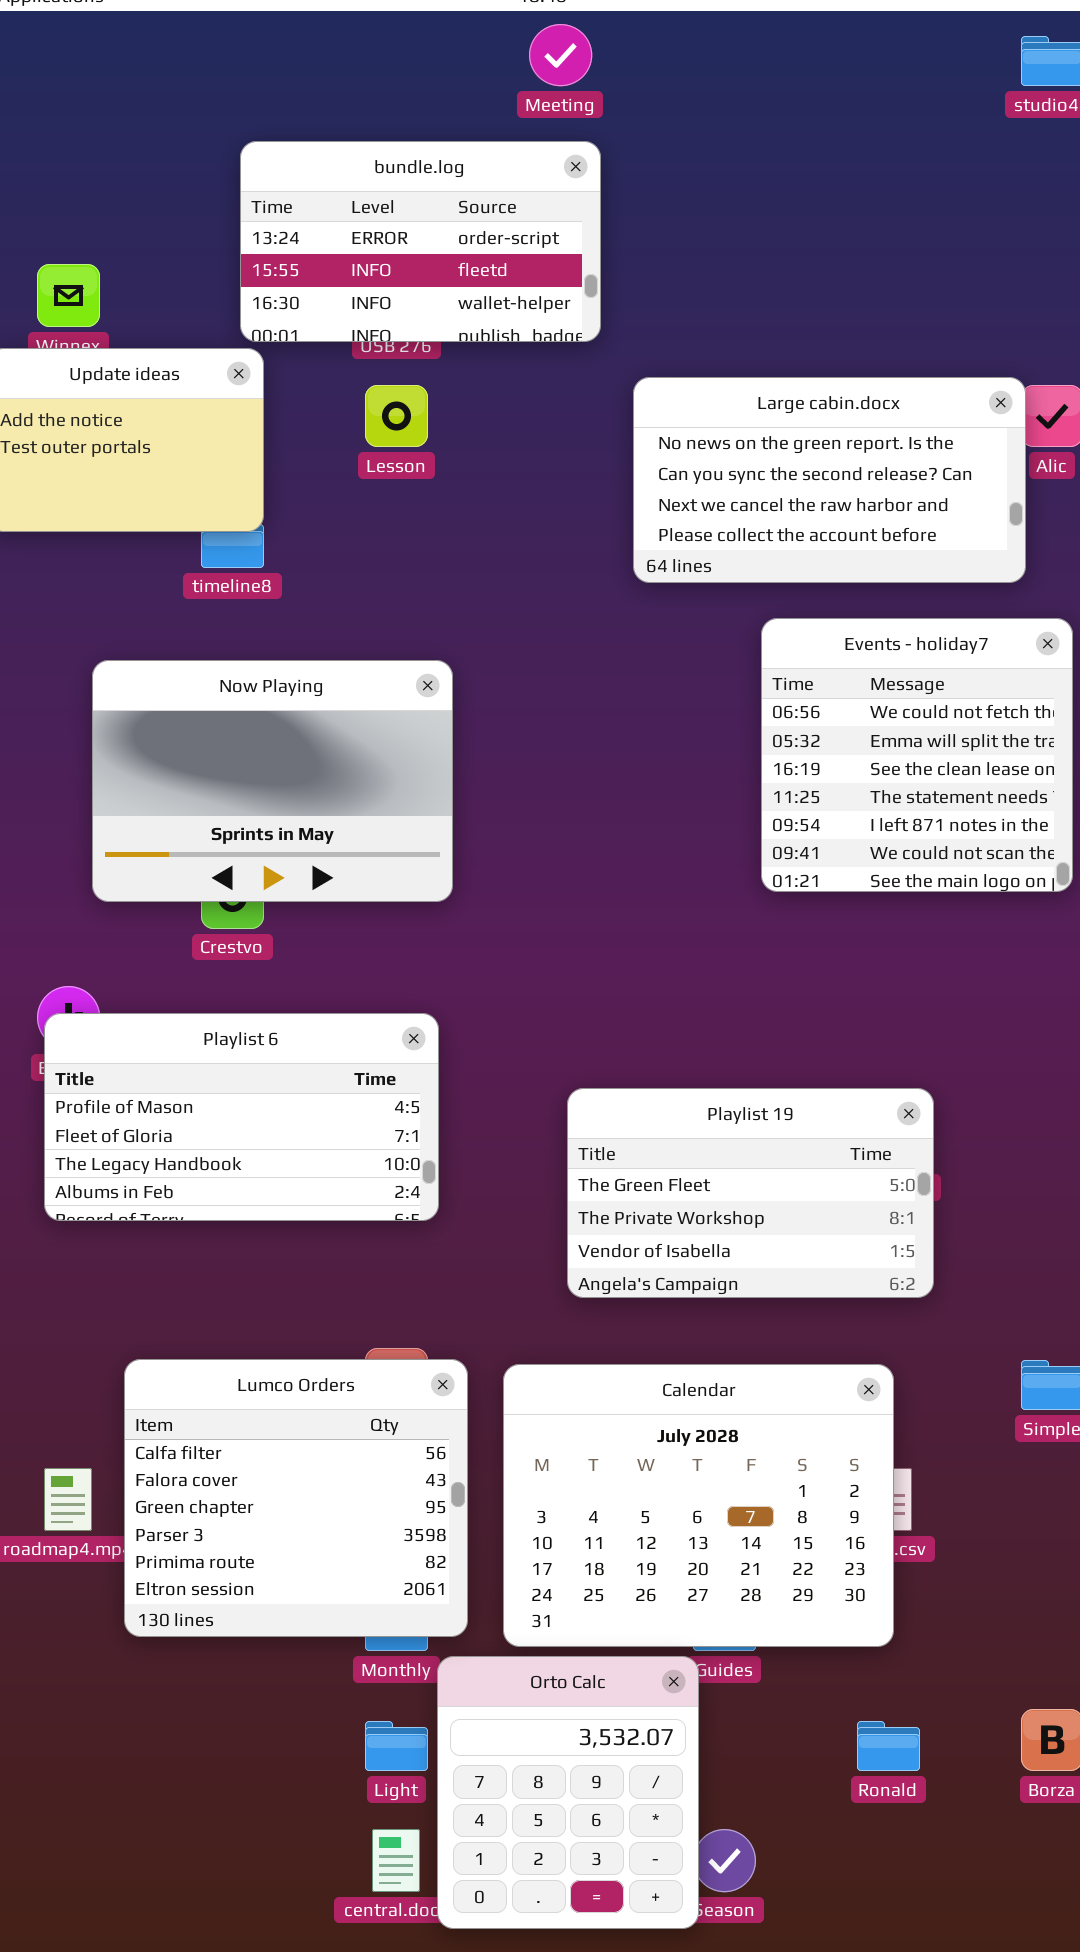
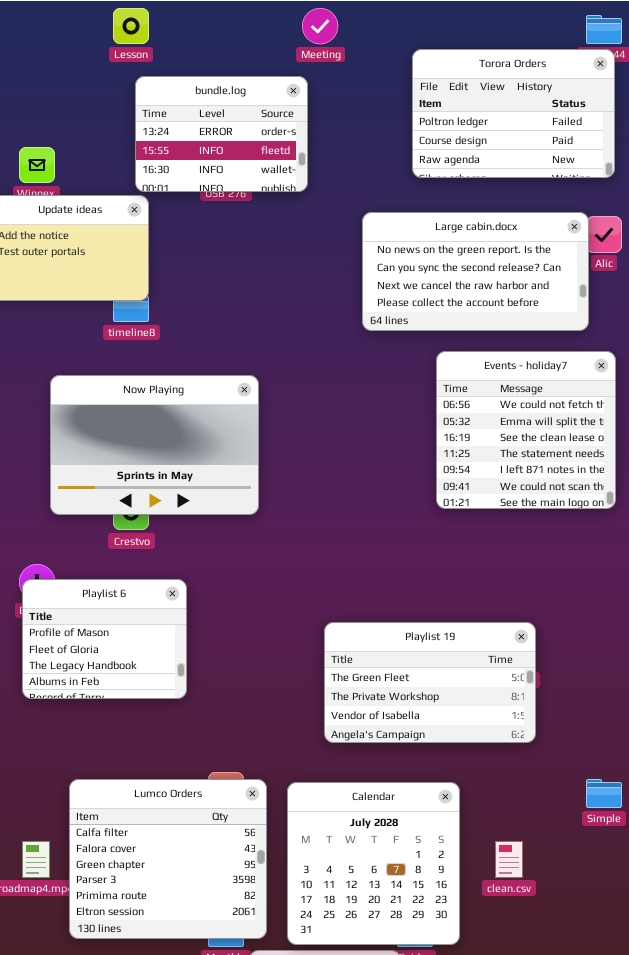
Torora Orders: none -> [412,49,615,178], opened
bundle.log: [240,141,601,342] -> [135,76,308,192], resized
Lesson: [365,385,428,447] -> [113,8,149,44], moved
Playlist 6: [44,1013,439,1221] -> [22,579,187,699], resized
Calendar: [503,1364,894,1647] -> [287,782,460,945], resized

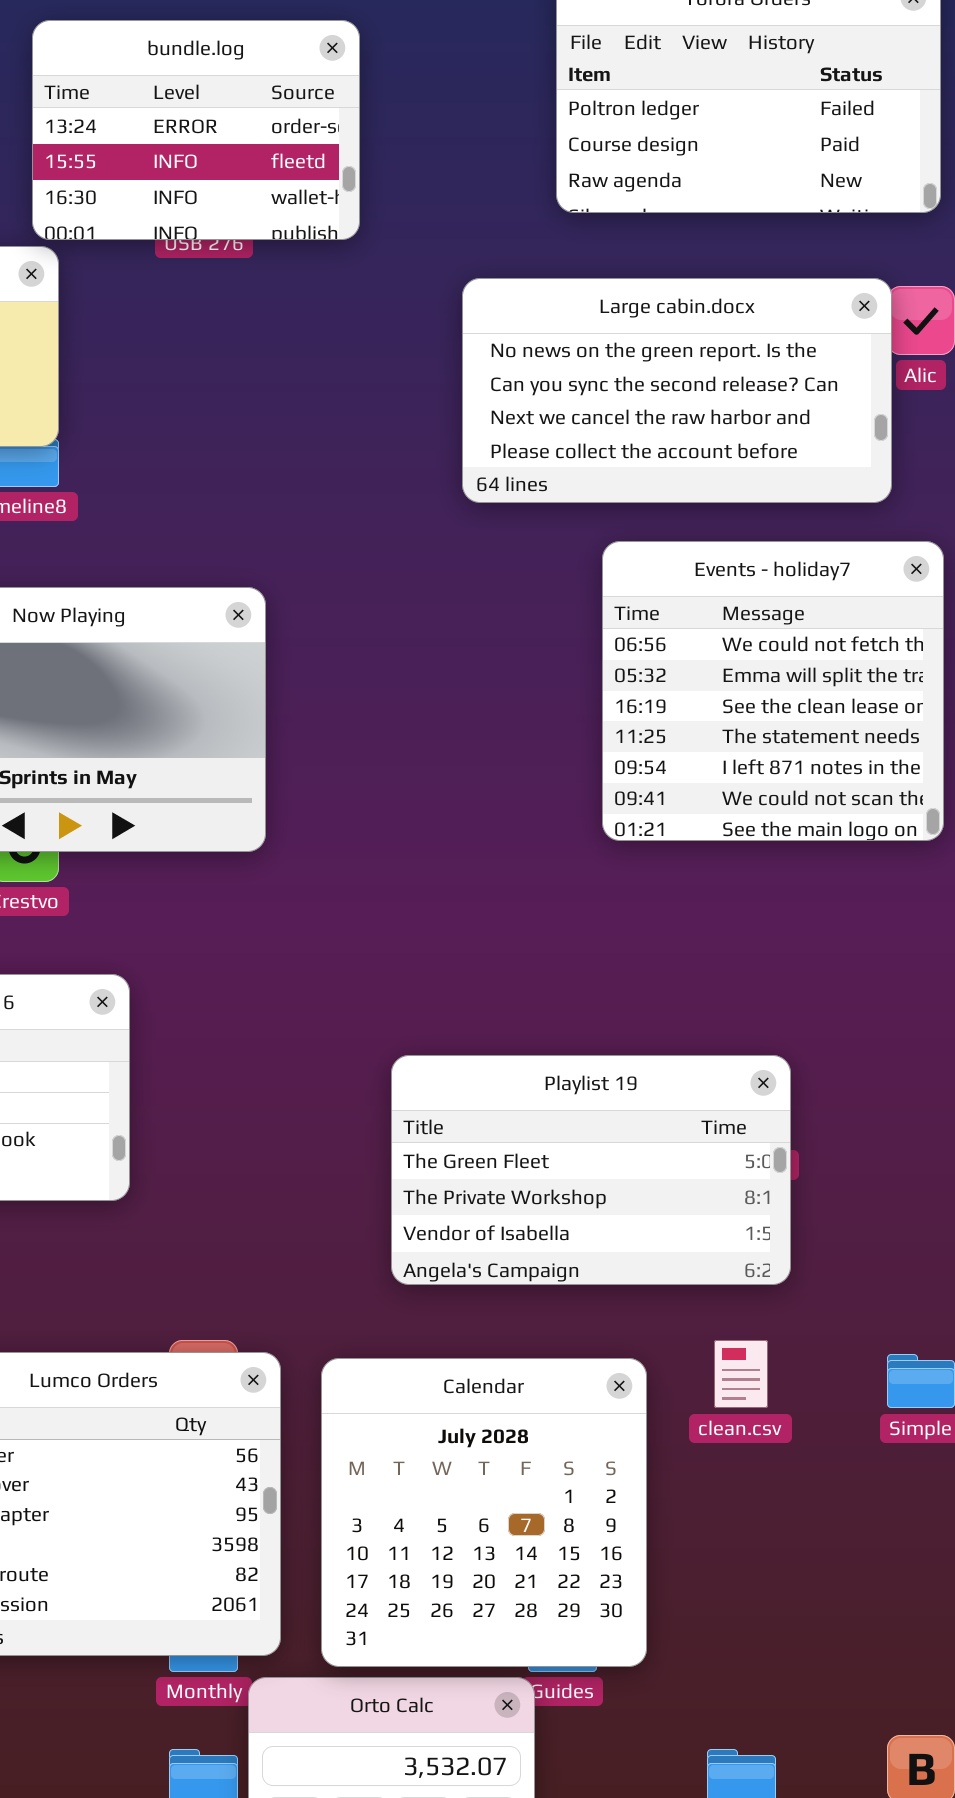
clean.csv: [495,841,523,878] -> [714,1340,768,1408], moved

